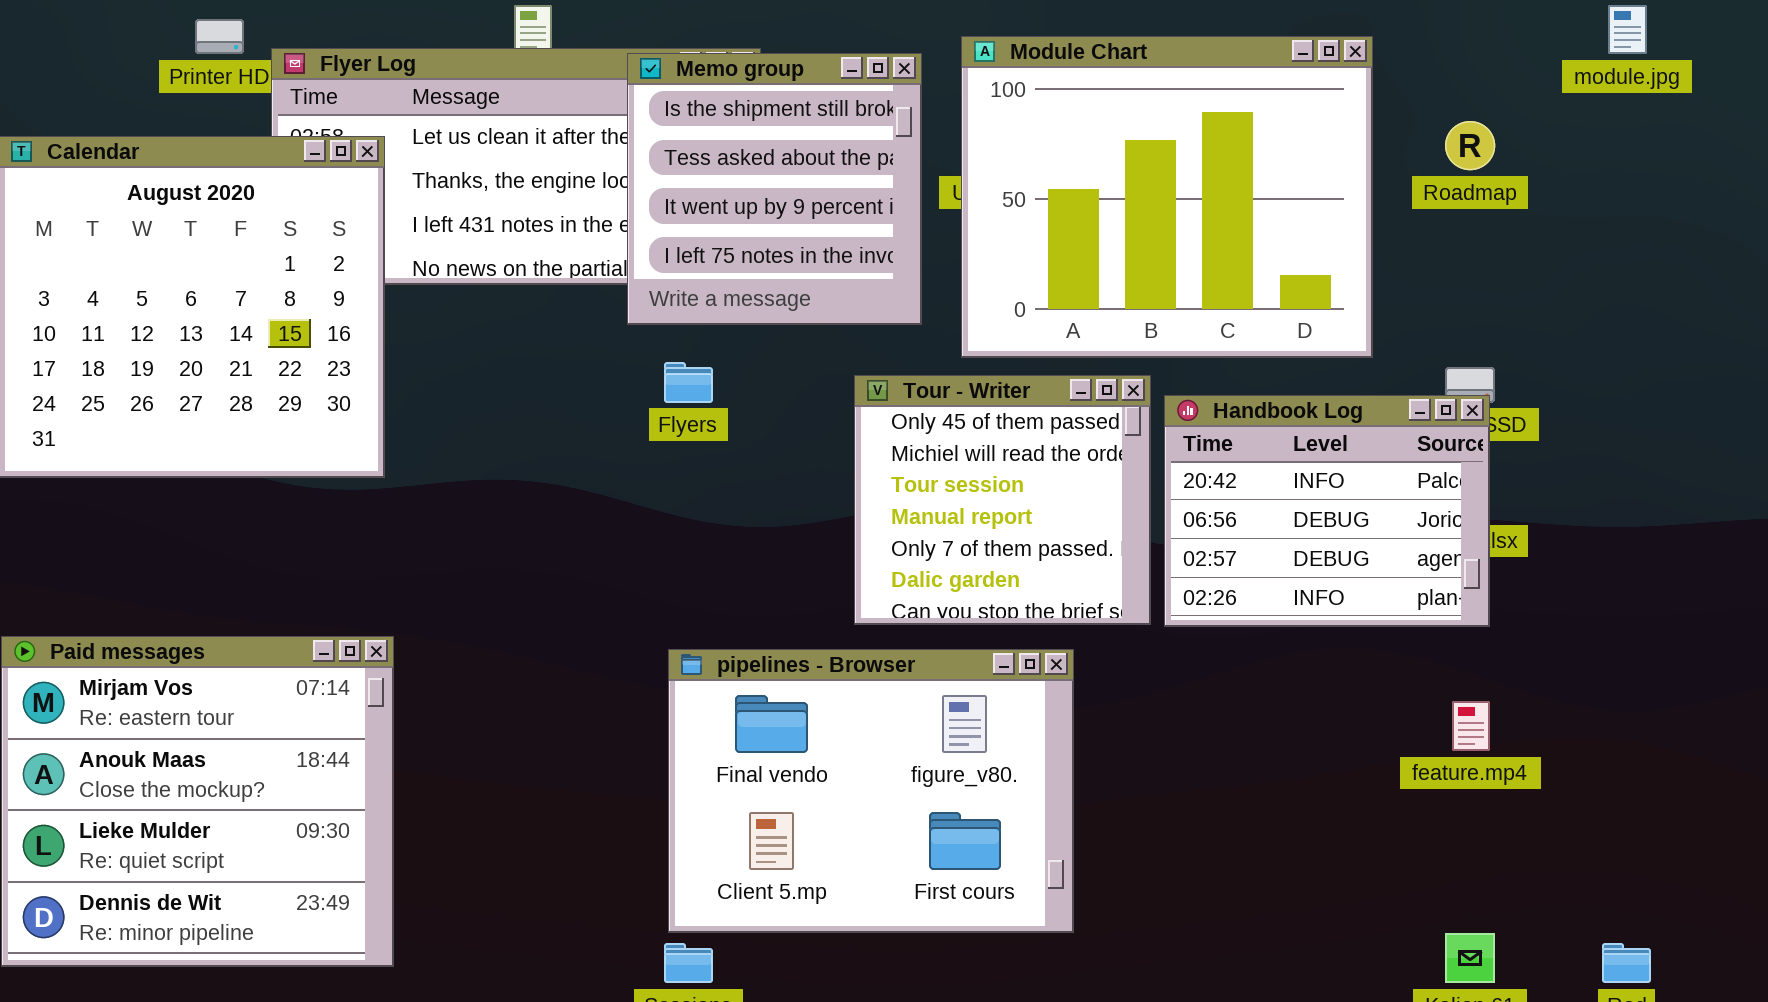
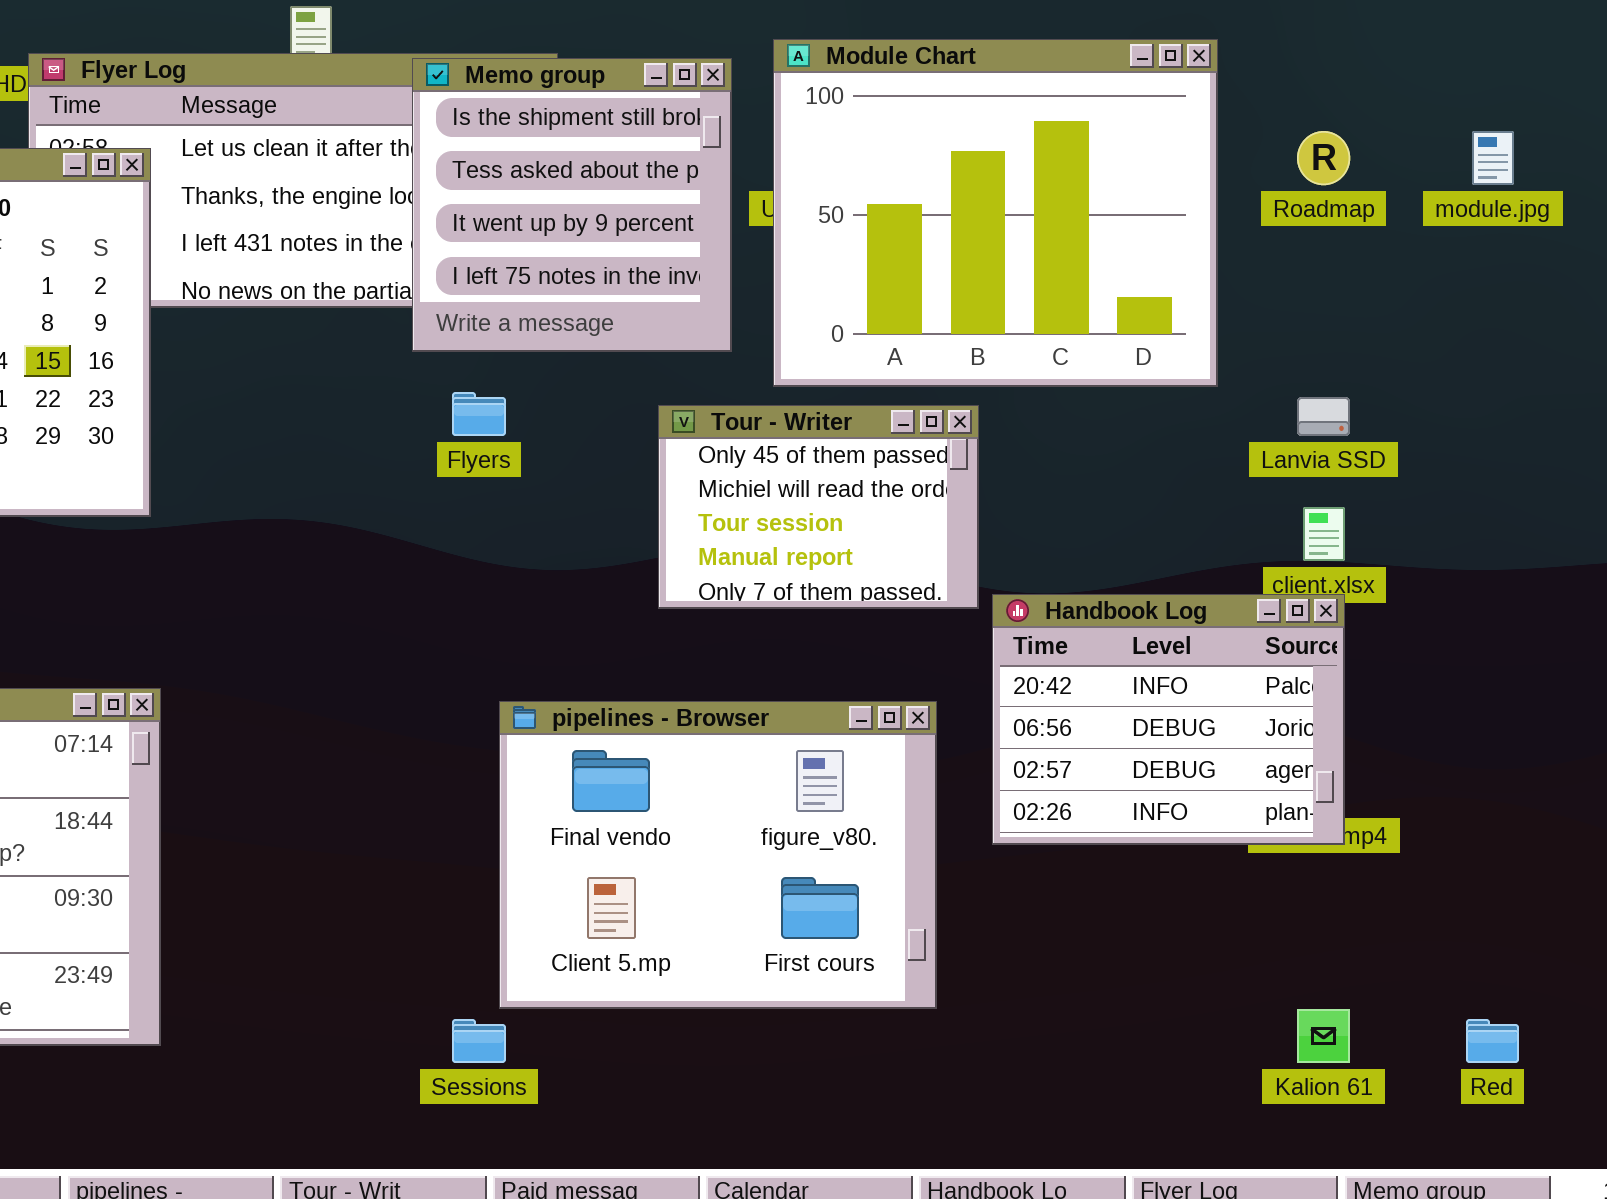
module.jpg: [1608,5,1647,54] -> [1472,131,1514,185], moved
Tour - Writer: [854,375,1151,625] -> [658,405,979,609], resized
Handbook Log: [1164,395,1490,627] -> [992,594,1345,845], moved
pipelines - Browser: [668,649,1074,933] -> [499,701,937,1009], moved

